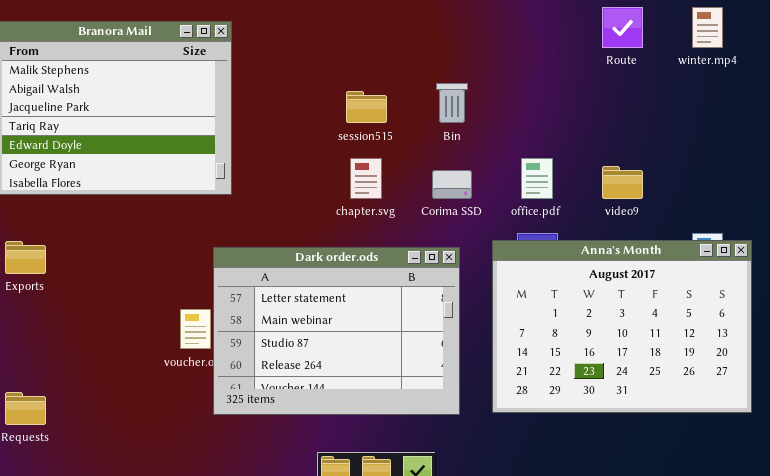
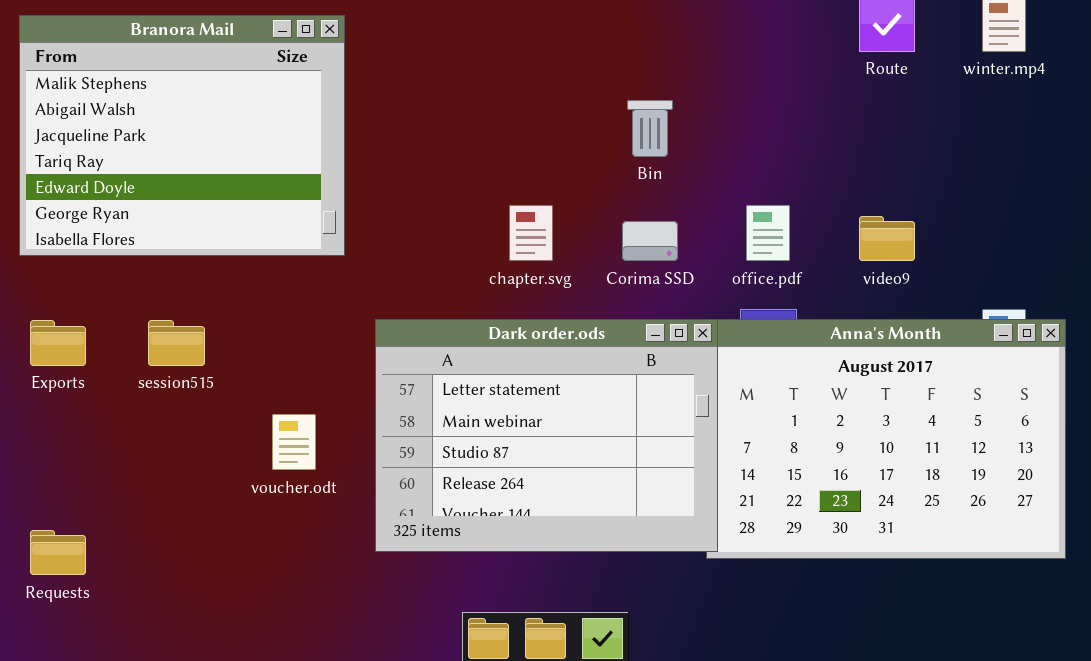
session515: [346,91,387,123] -> [148,320,205,366], moved
Dark order.ods: [213,247,460,415] -> [375,319,718,552], moved

